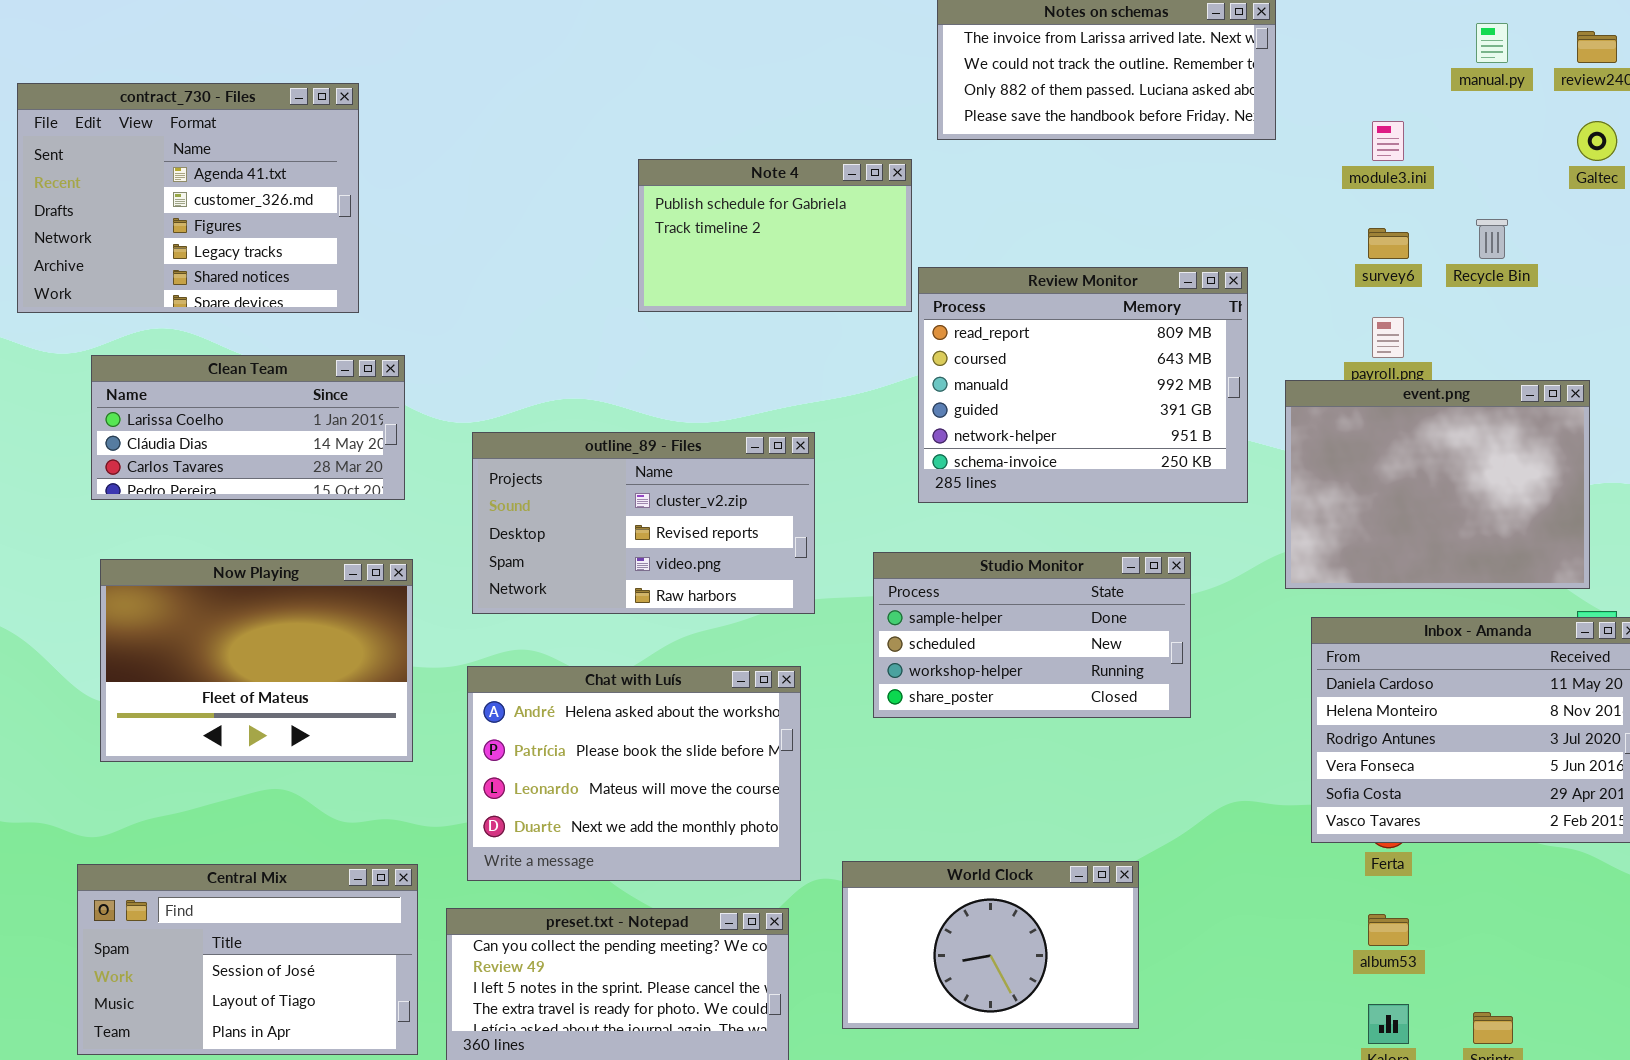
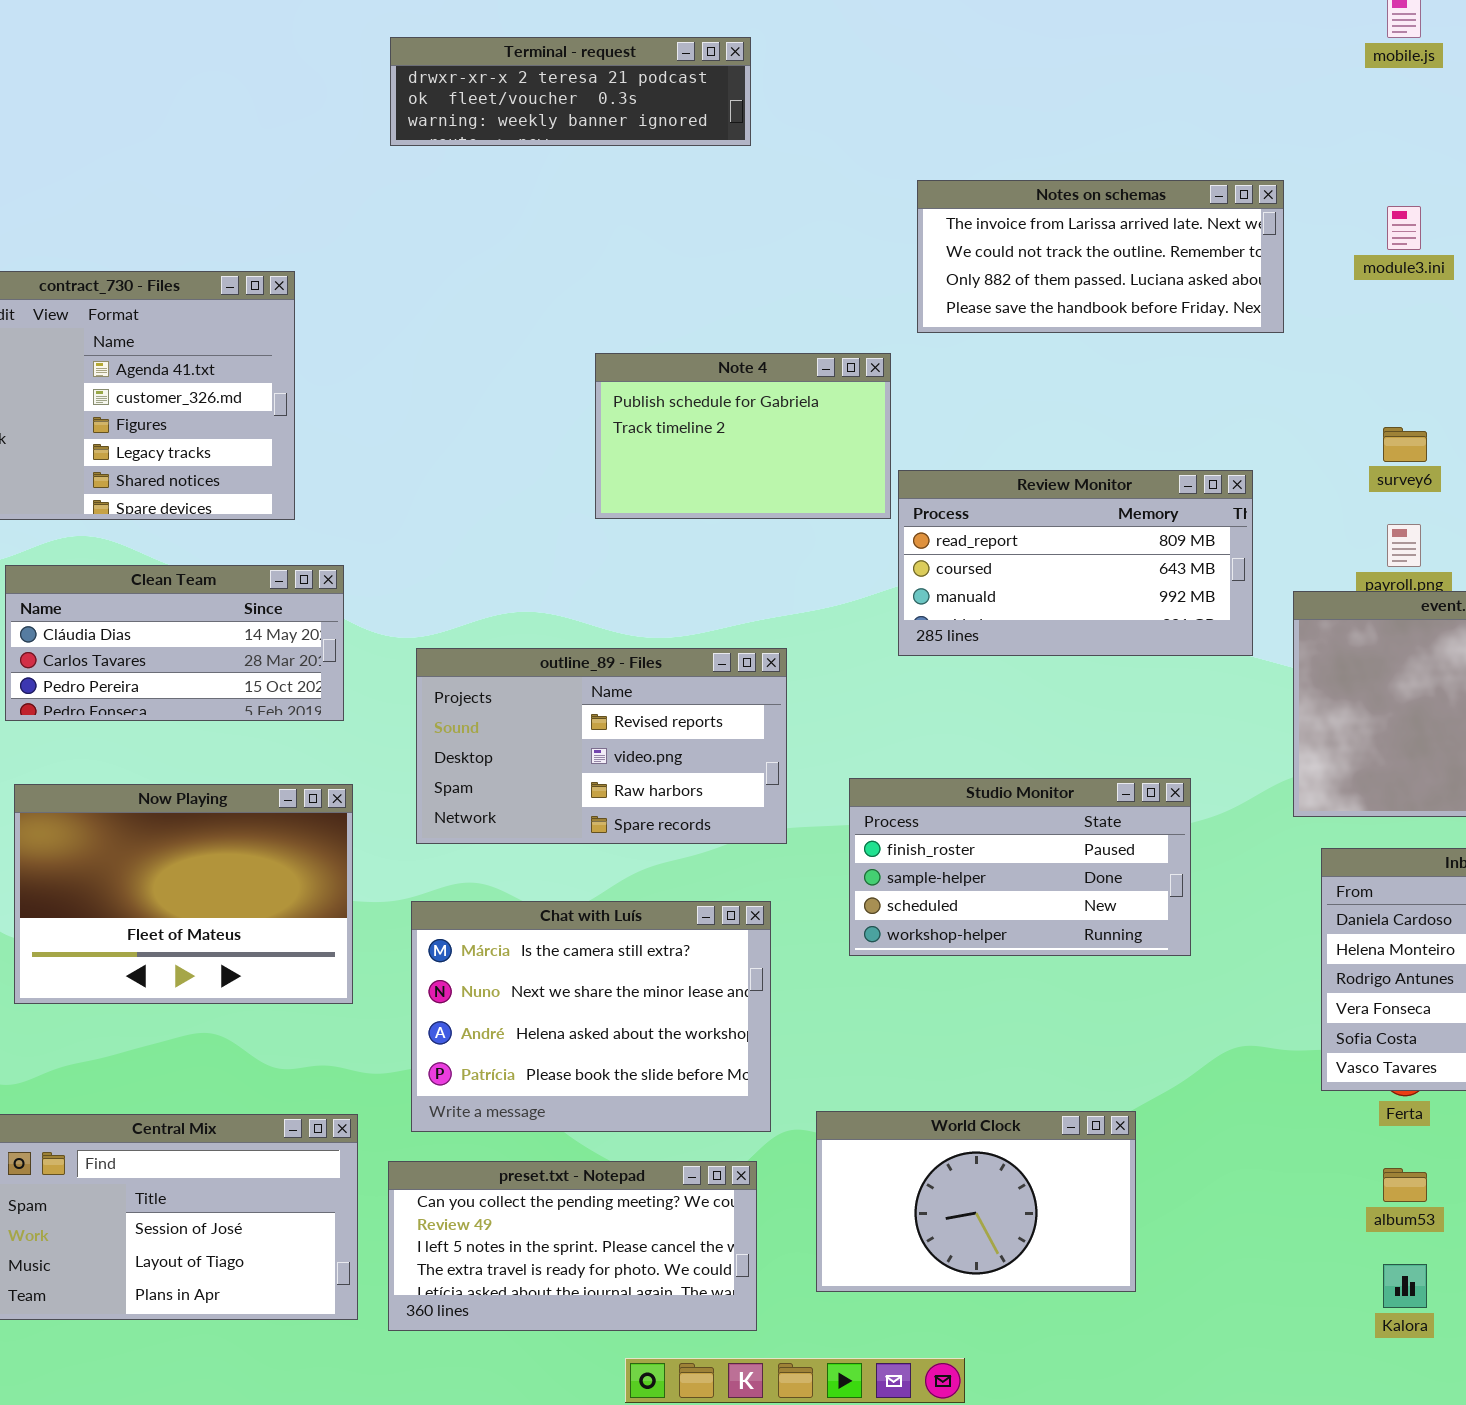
module3.ini: [1372,121,1404,161] -> [1387,206,1421,250], moved
Review Monitor: [918,267,1248,503] -> [898,470,1253,656], resized
Clean Team: [91,355,405,500] -> [5,565,344,721], scrolled down 1 row
outline_89 - Files: [472,432,815,614] -> [416,648,787,844], scrolled down 1 row
Studio Monitor: [873,552,1191,718] -> [849,778,1191,956], scrolled up 1 row
Chat with Luís: [467,666,801,881] -> [411,901,771,1132], scrolled up 2 rows

